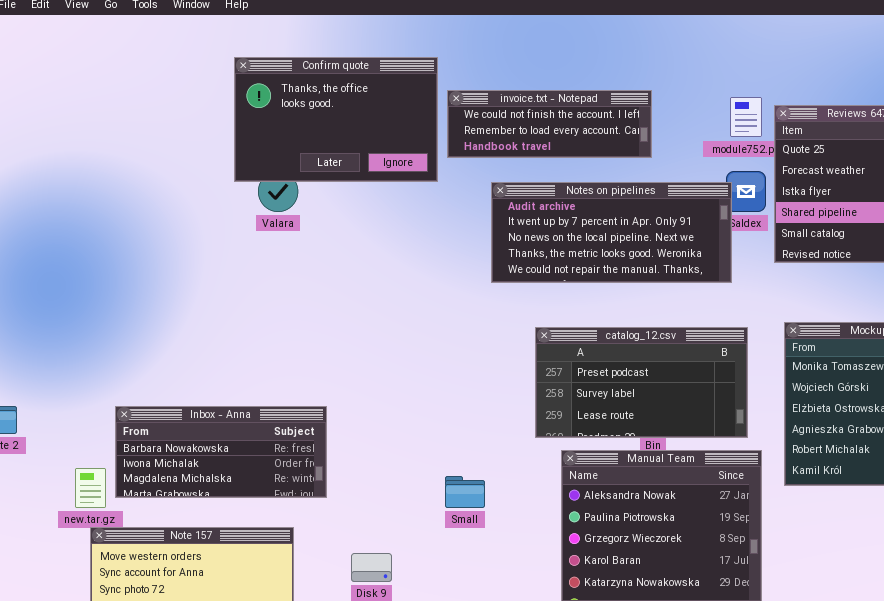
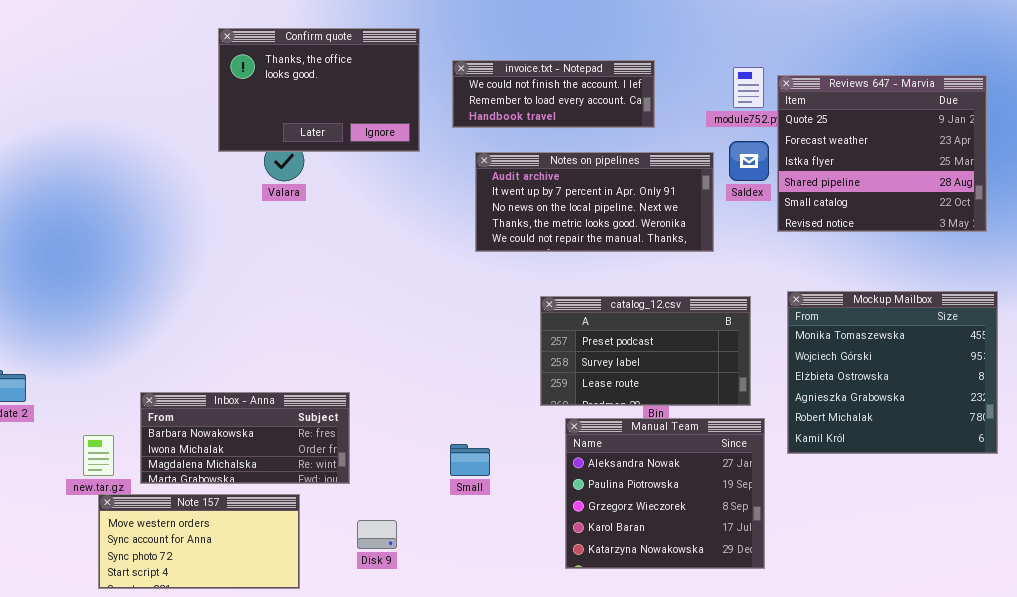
Confirm quote: [234,57,438,182] -> [218,28,420,152], moved
Notes on pipelines: [491,182,732,283] -> [475,152,714,252], moved
Inbox - Anna: [115,406,327,498] -> [140,392,350,484], moved

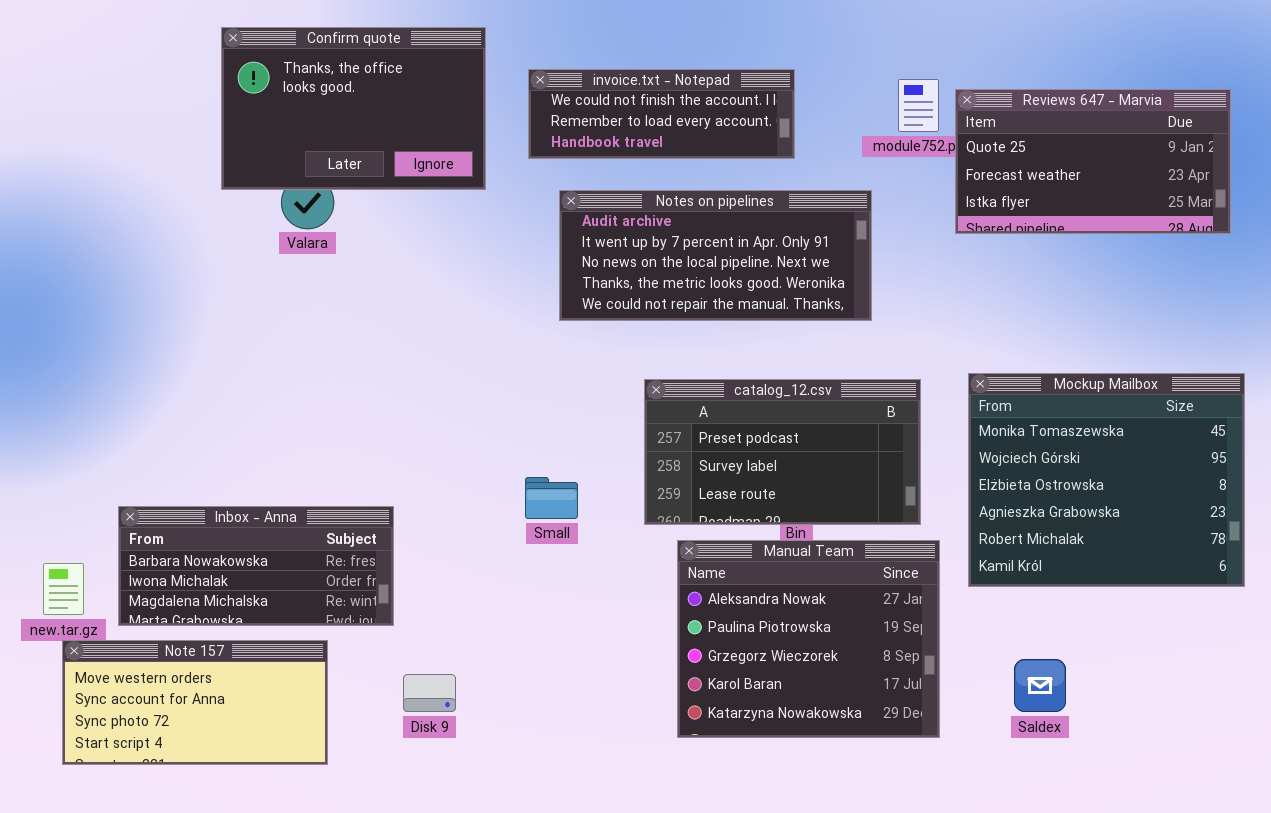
Reviews 647 - Marvia: [777,75,987,232] -> [955,89,1231,234], resized
Saldex: [729,141,769,181] -> [1014,659,1066,712], moved
Small: [450,444,490,476] -> [525,477,578,519], moved

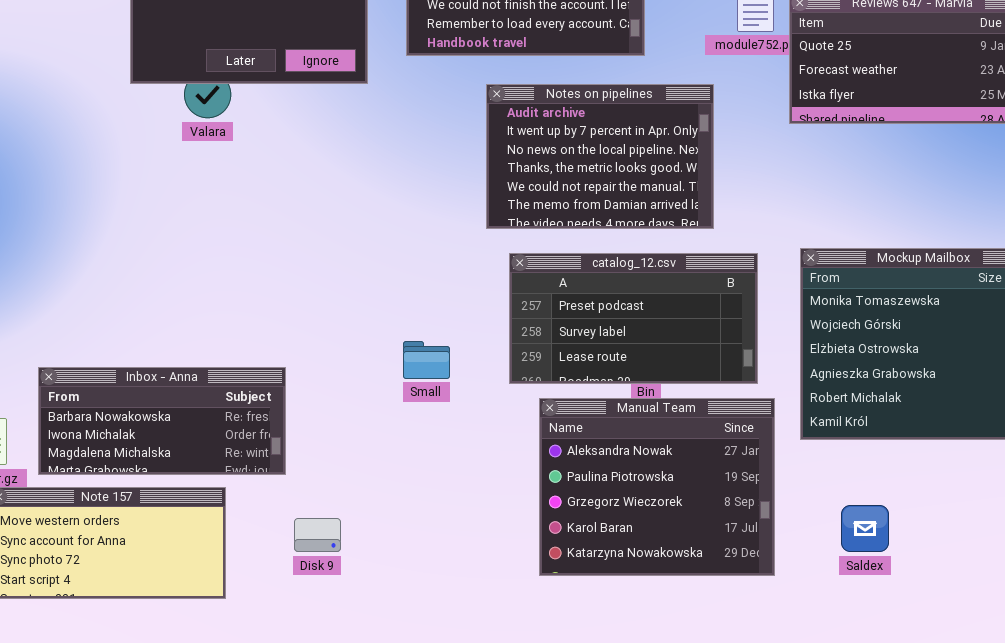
Notes on pipelines: [559,190,872,321] -> [486,84,714,229], resized

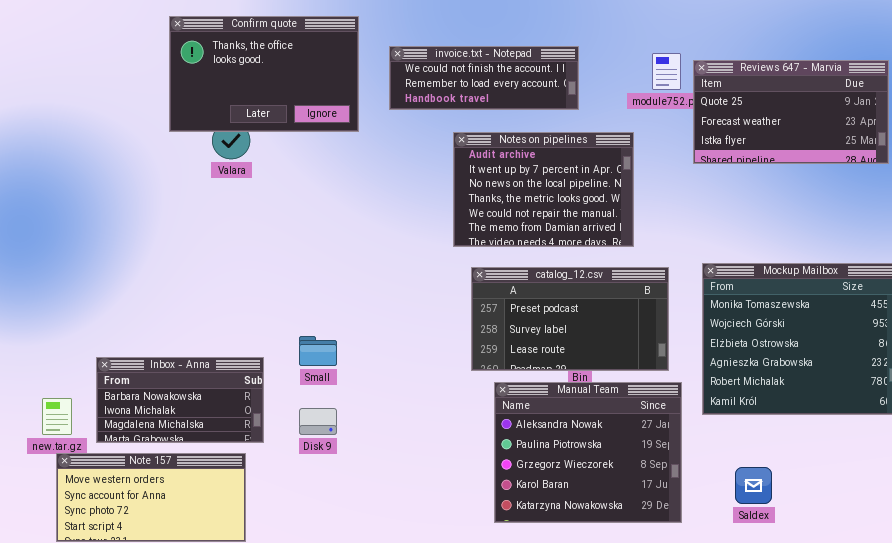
Small: [403,341,450,379] -> [299,336,337,366], moved
Inbox - Anna: [38,367,286,475] -> [96,357,264,443], resized
Disk 9: [294,518,341,552] -> [299,408,337,435], moved

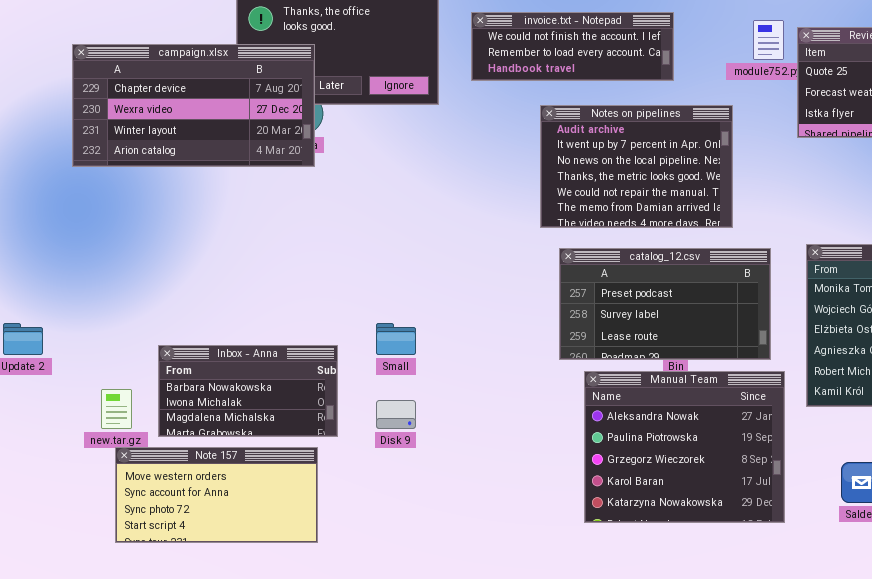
campaign.xlsx: none -> [72,44,315,167], opened

